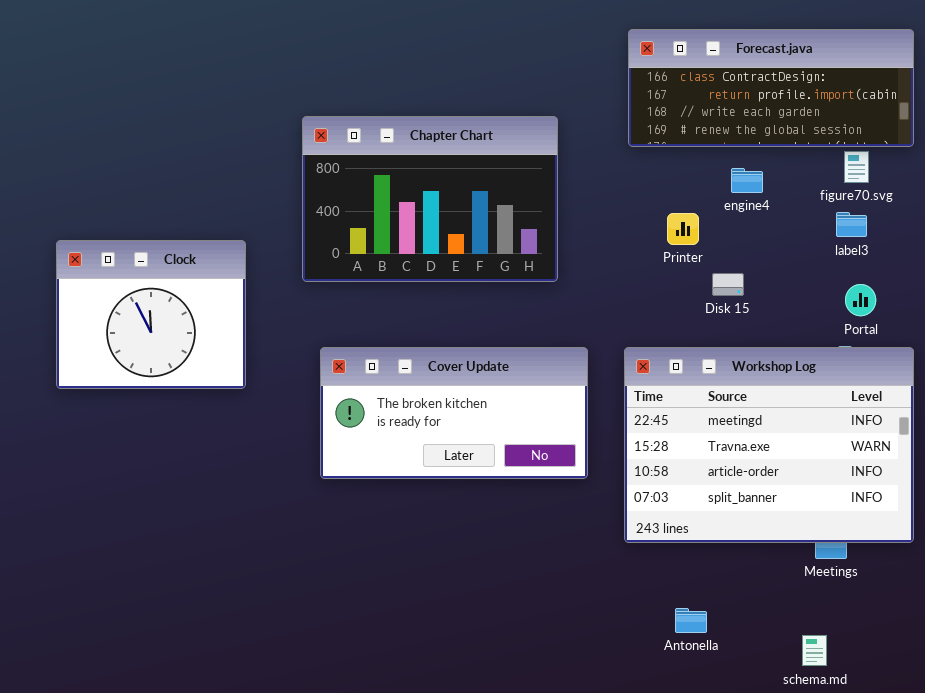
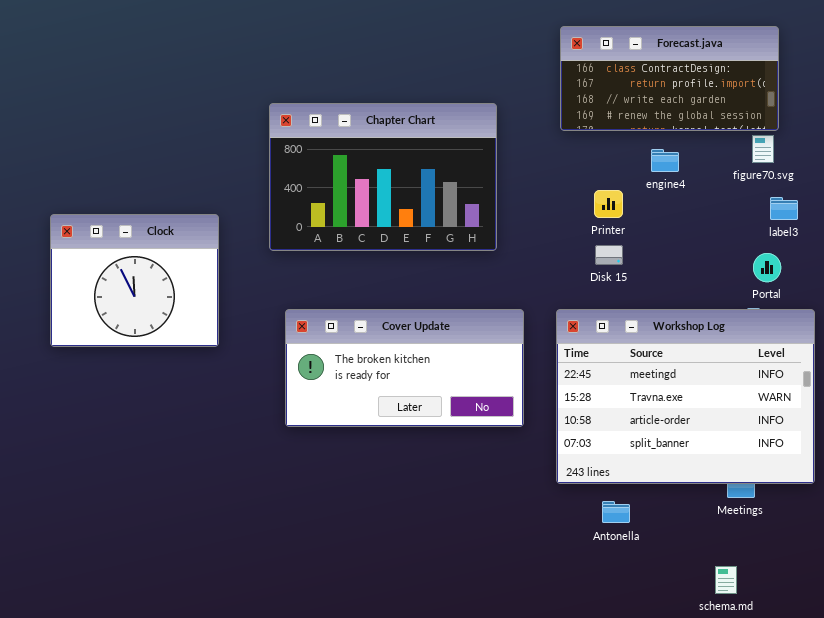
Forecast.java: [628,29,914,147] -> [560,26,779,131], resized
label3: [836,212,867,237] -> [770,197,798,220], moved
Disk 15: [712,273,744,296] -> [595,245,623,265], moved
Antonella: [675,608,707,633] -> [602,501,630,523], moved

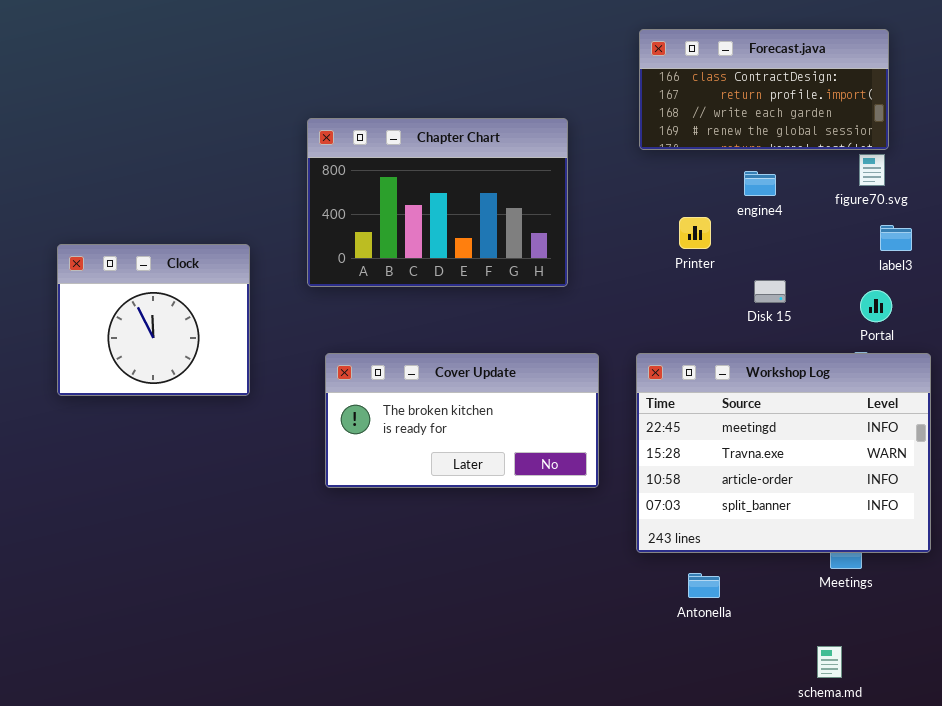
Disk 15: [595,245,623,265] -> [754,280,786,303], moved

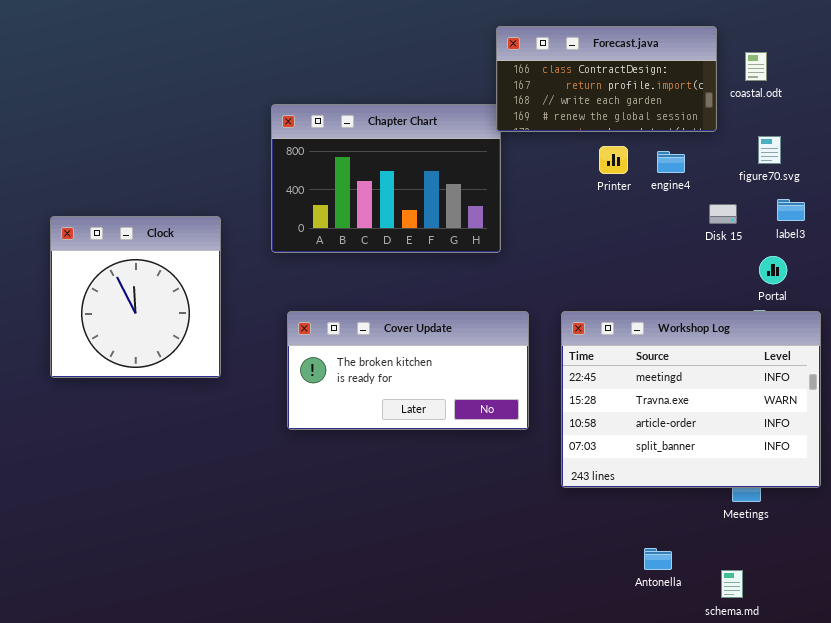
Forecast.java: [639,29,889,150] -> [496,26,717,132], moved
Printer: [679,217,711,249] -> [599,146,628,174], moved
Clock: [57,244,250,396] -> [50,216,221,378], resized
Disk 15: [754,280,786,303] -> [709,204,737,224], moved
Antonella: [688,573,720,598] -> [644,548,672,570], moved

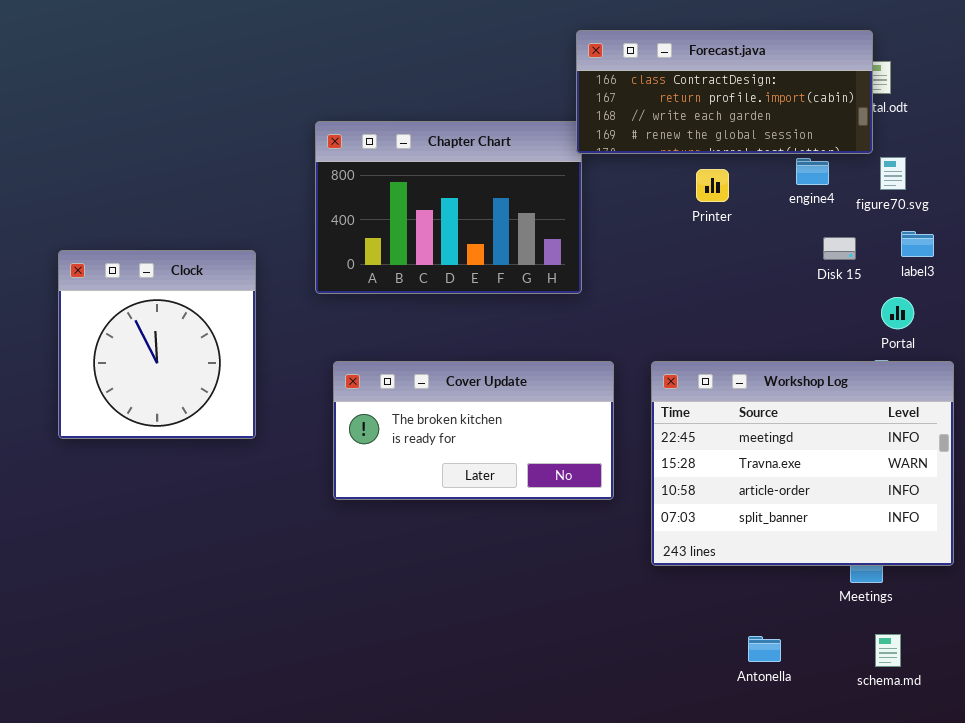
Forecast.java: [496,26,717,132] -> [576,30,873,154], resized
engine4: [657,151,685,173] -> [796,158,829,185], moved
schema.md: [721,570,743,598] -> [875,634,901,667], moved

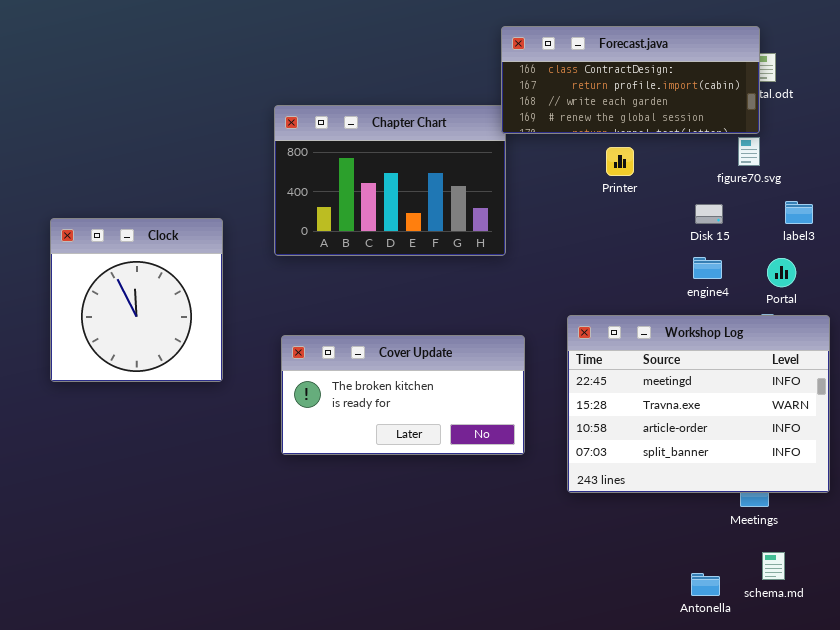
figure70.svg: [880,157,906,190] -> [738,137,760,166], moved
engine4: [796,158,829,185] -> [693,257,722,279], moved
Disk 15: [823,237,856,260] -> [695,204,723,224], moved
Cover Update: [333,361,614,500] -> [281,335,525,455], moved
Antonella: [748,636,781,662] -> [691,573,720,596], moved

